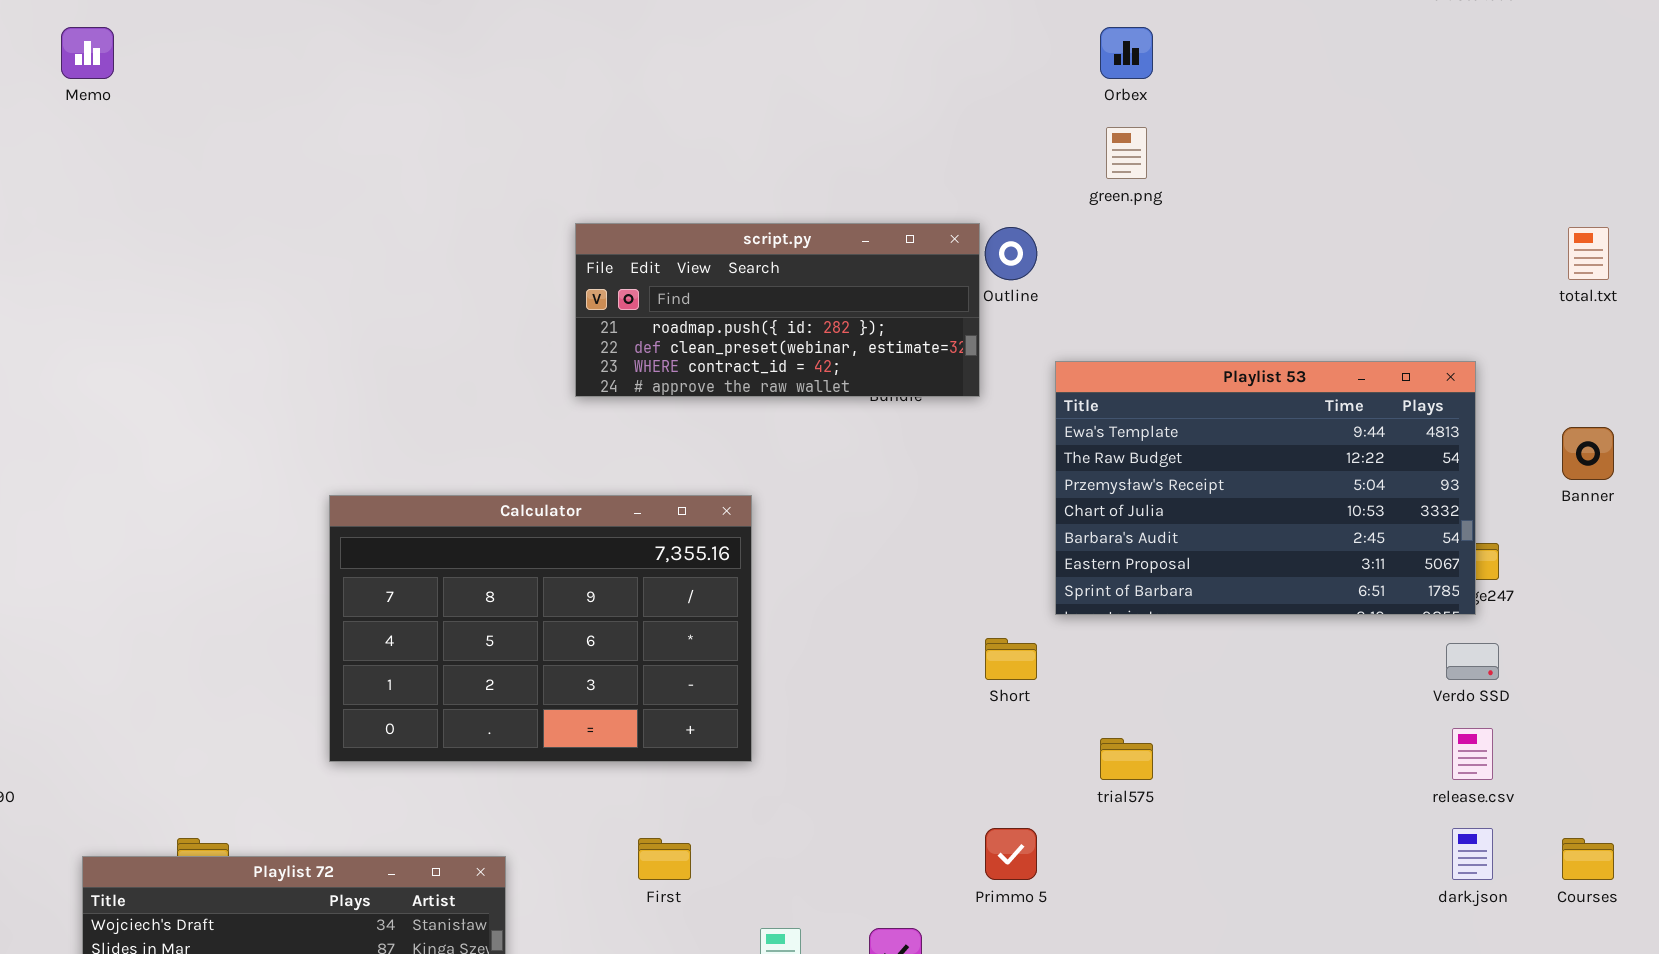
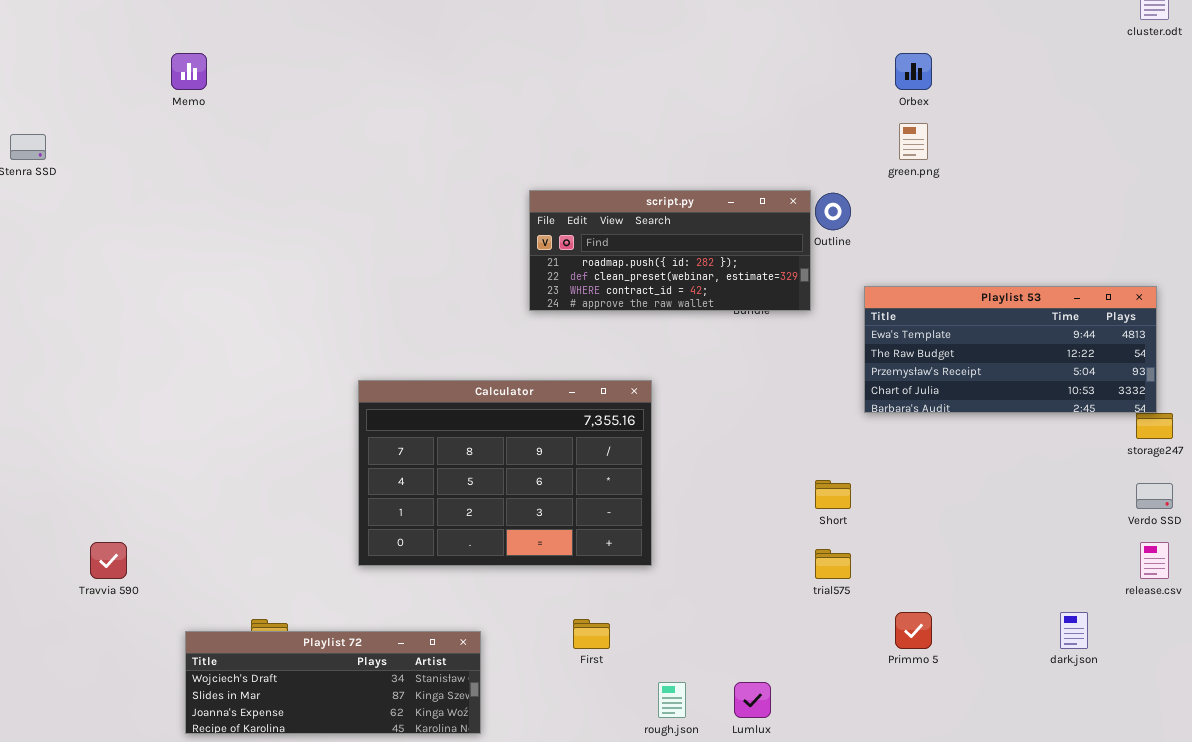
Playlist 53: [1055,361,1476,615] -> [864,286,1157,413], resized
trial575: [1100,738,1153,780] -> [815,549,851,579], moved
Primmo 5: [985,828,1037,880] -> [895,612,932,649], moved
dark.json: [1452,828,1493,880] -> [1060,612,1088,649], moved

